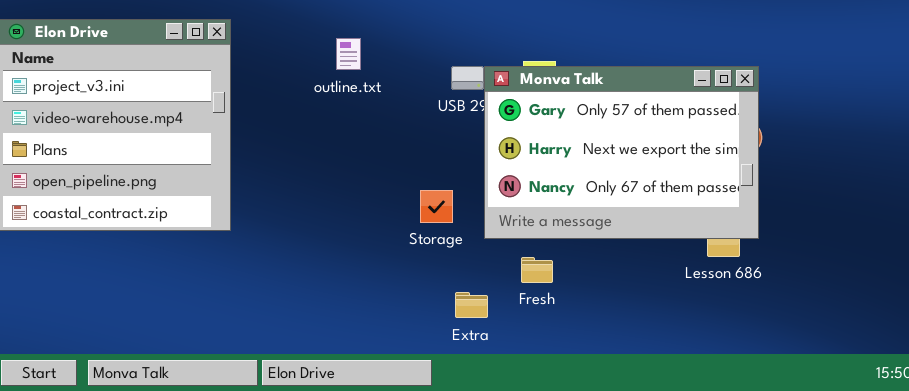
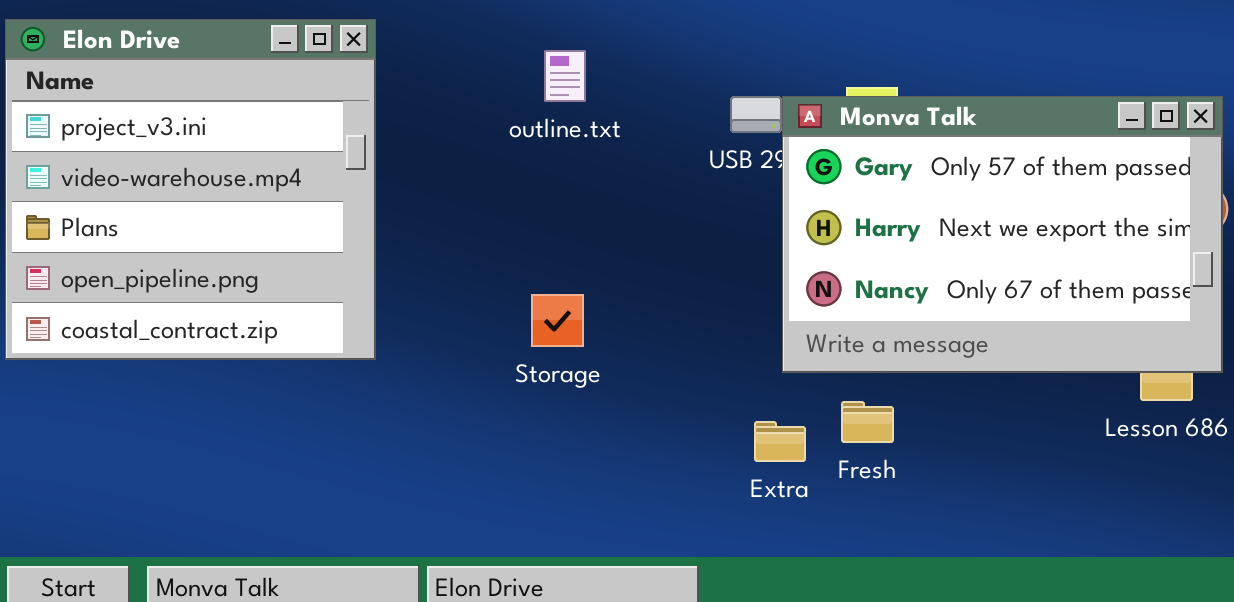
Storage: [420,190,453,223] -> [531,294,584,347], moved
Extra: [455,292,488,318] -> [754,421,806,462], moved

